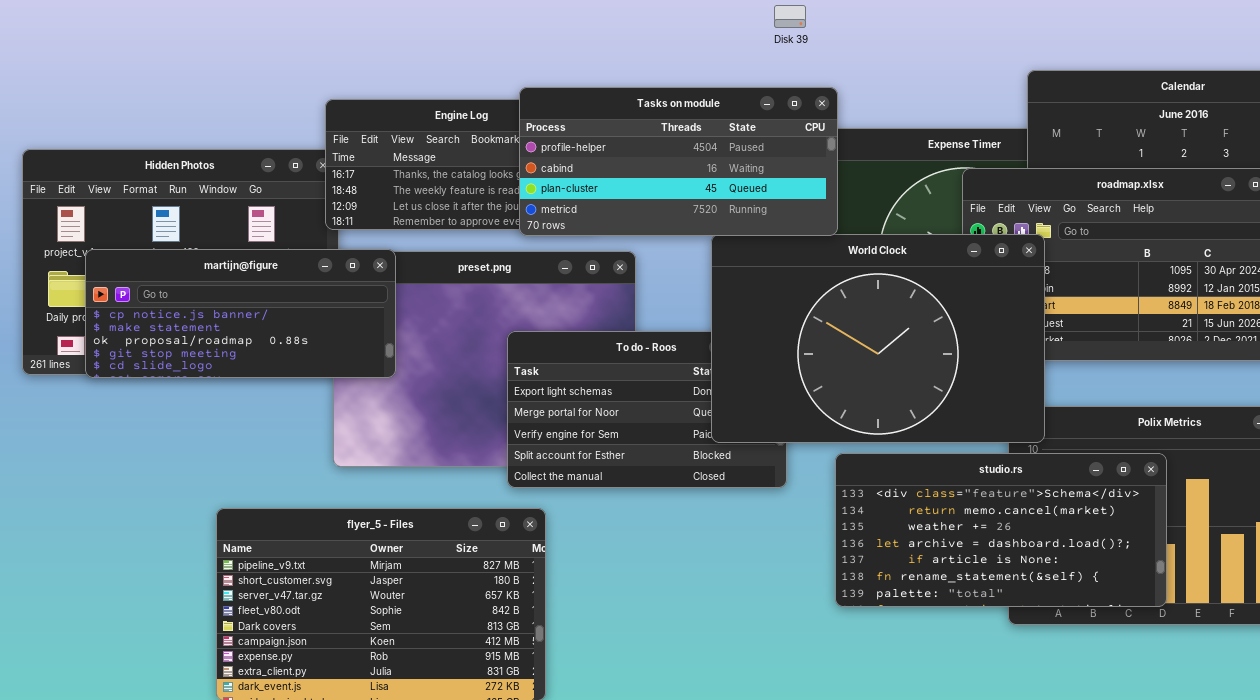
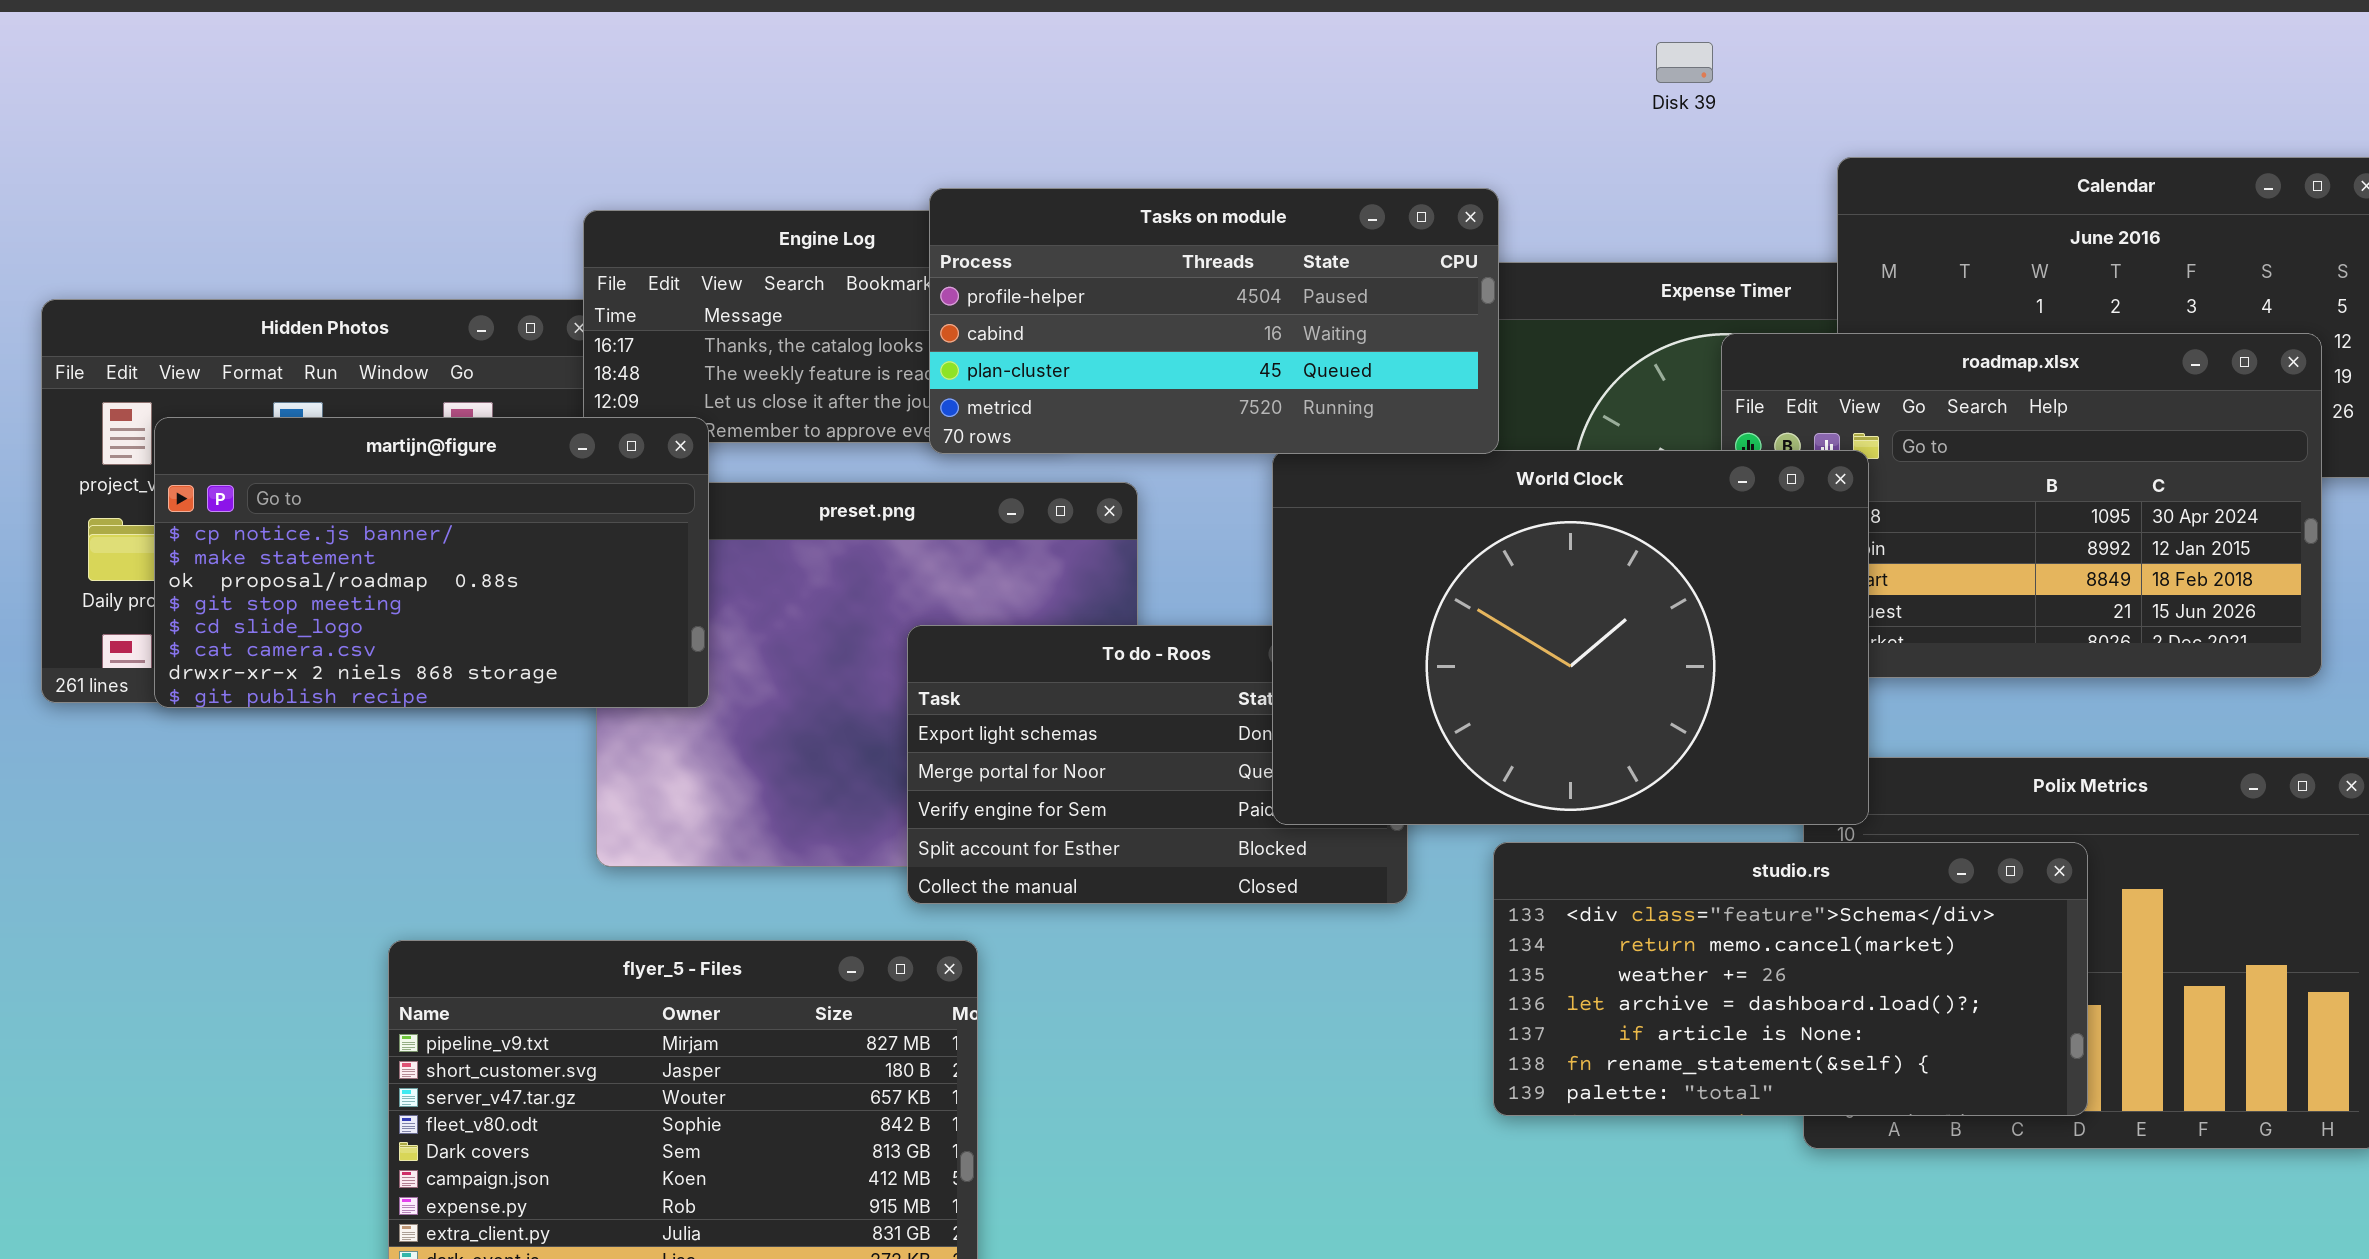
Disk 39: [774,5,806,28] -> [1656,42,1713,83], moved
martijn@figure: [85,249,396,378] -> [154,417,709,708], resized

